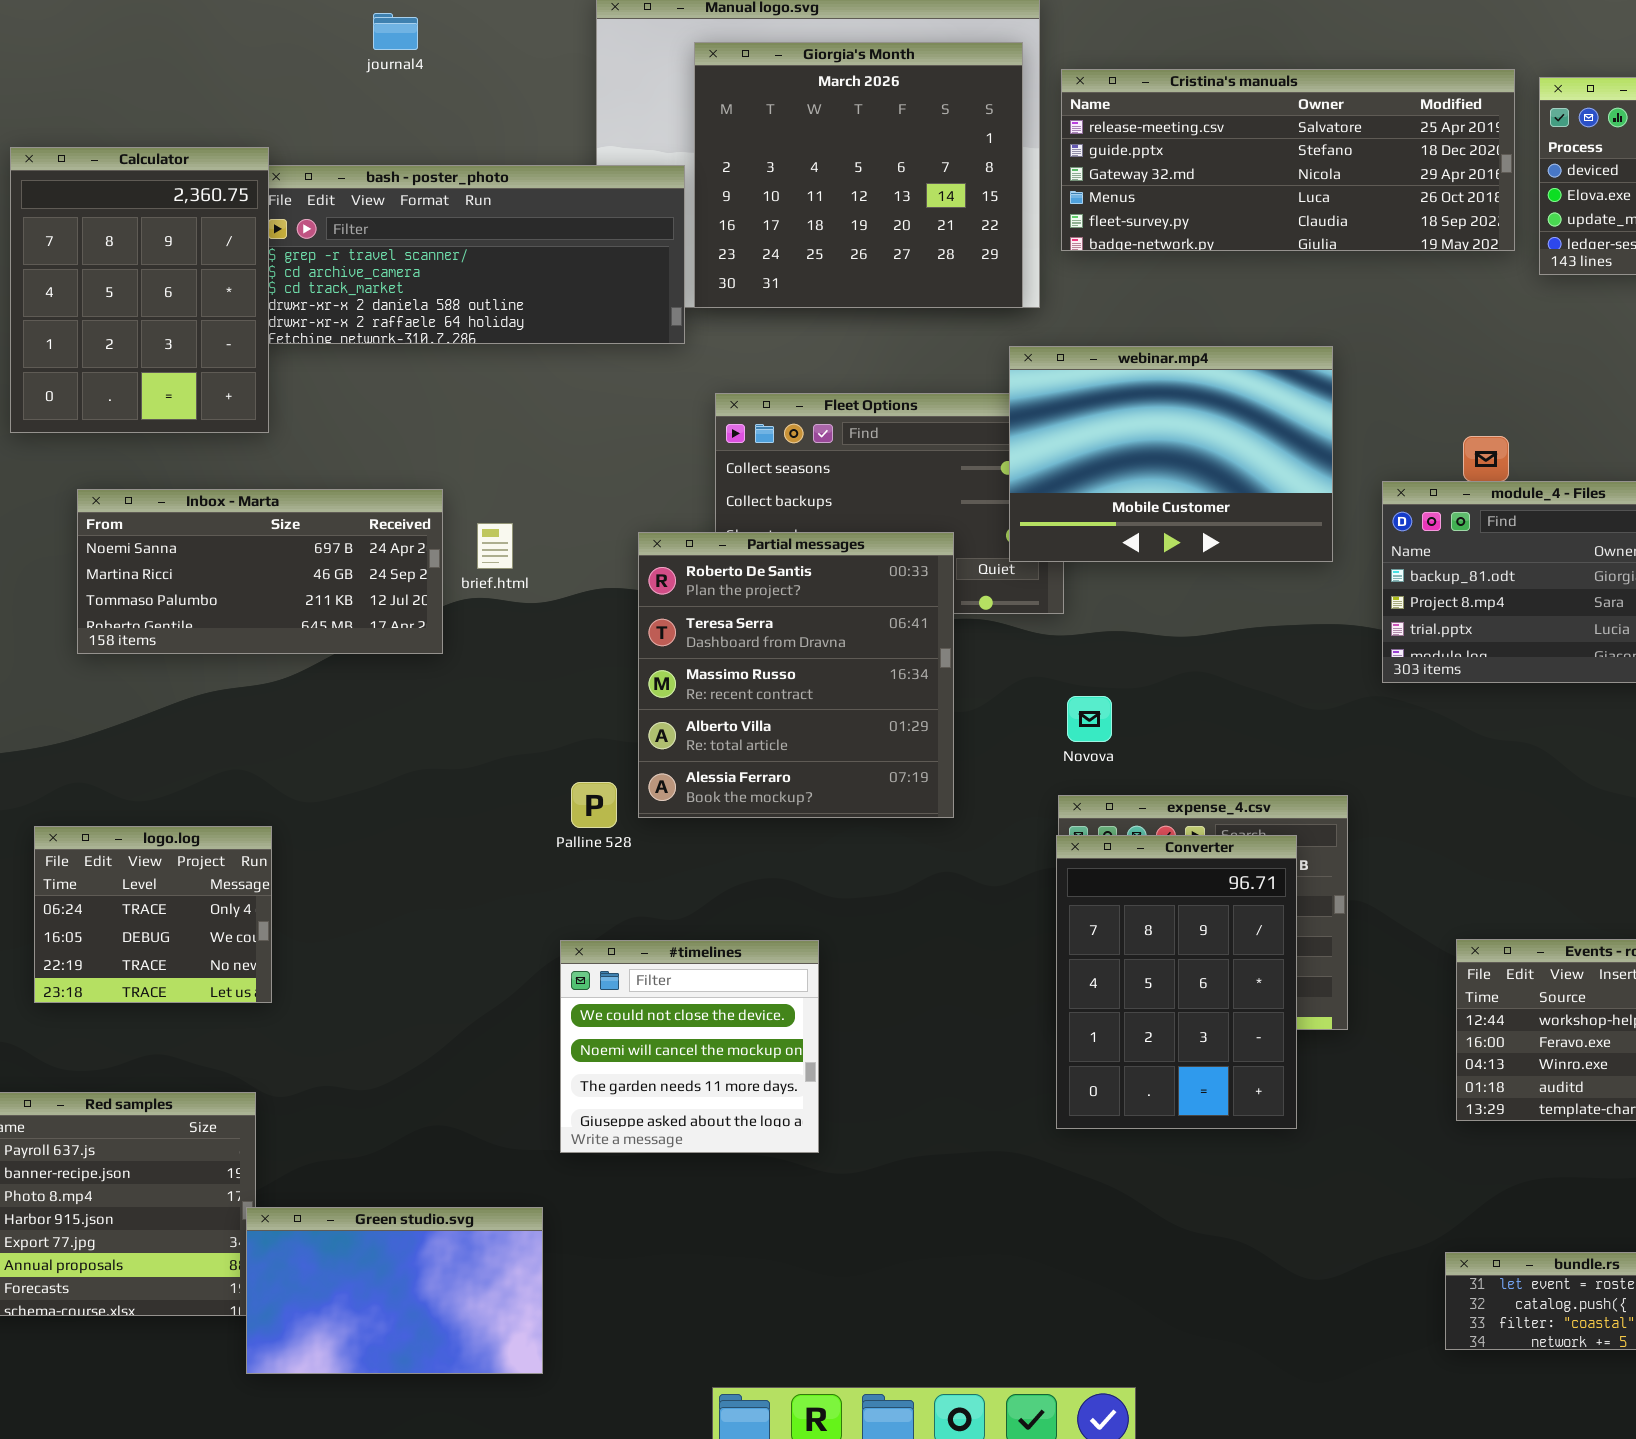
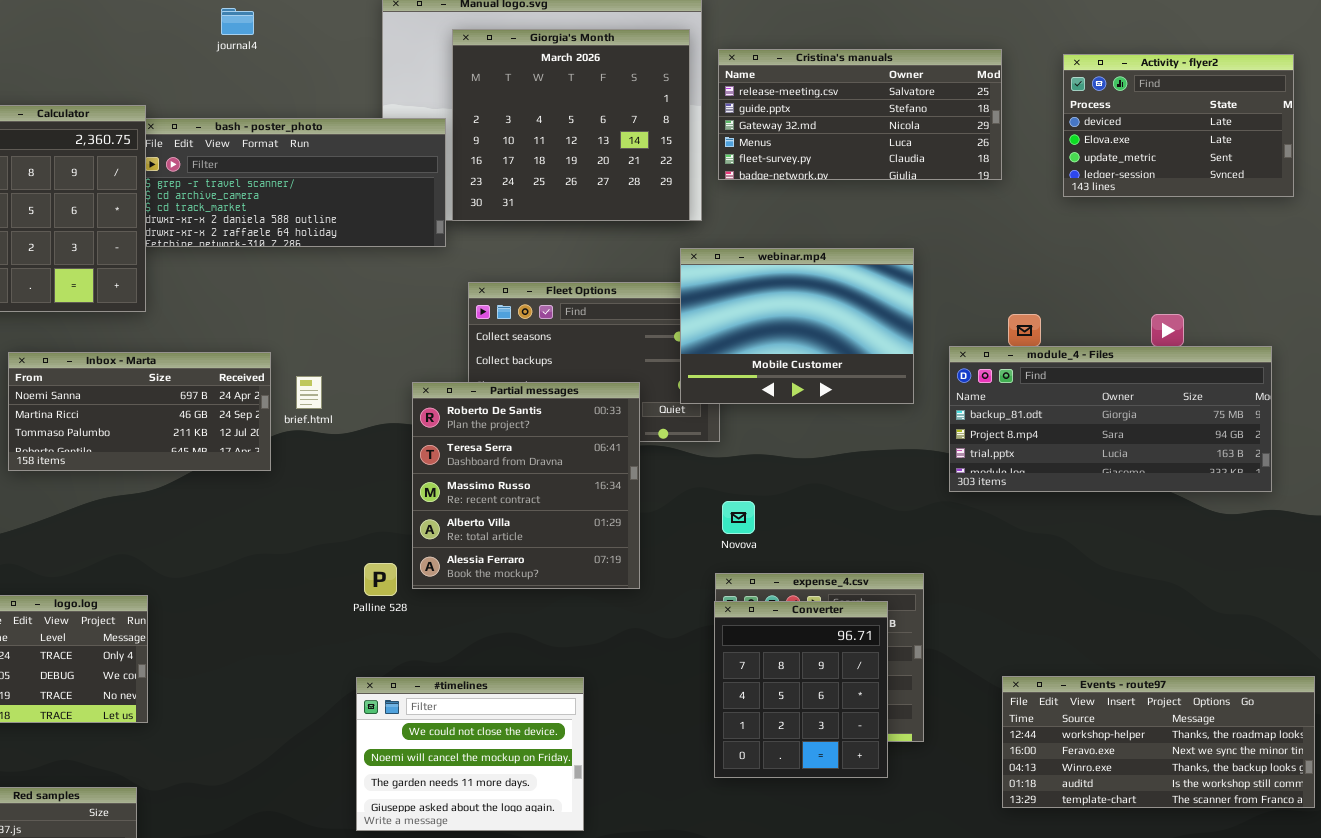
Cristina's manuals: [1061,69,1515,251] -> [718,49,1002,180], resized
Converter: [1056,835,1297,1129] -> [714,601,888,778], resized
#timelines: [560,940,819,1153] -> [356,677,584,831], resized

